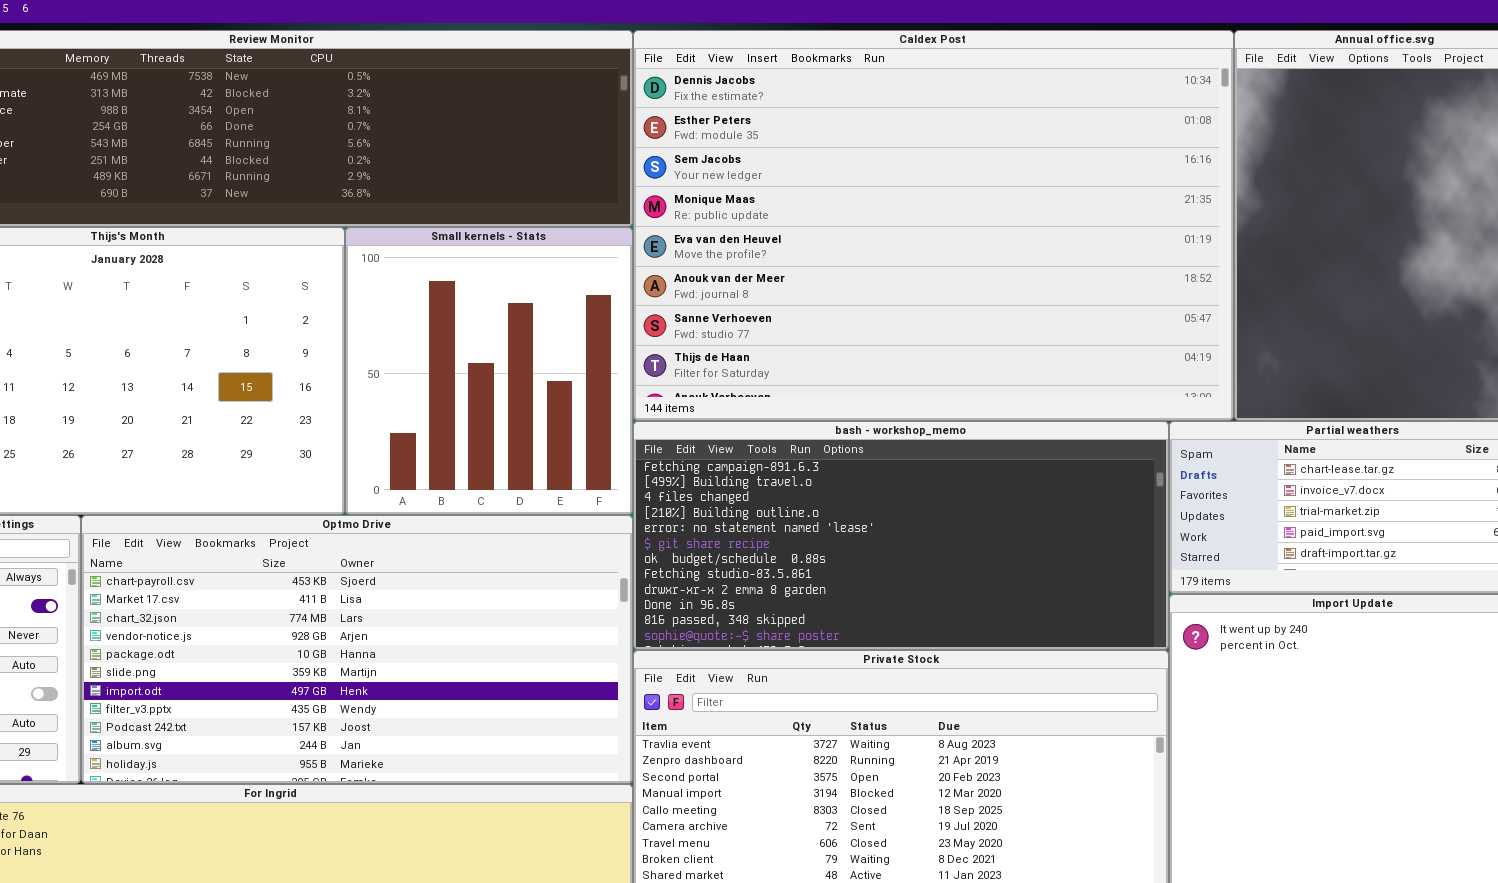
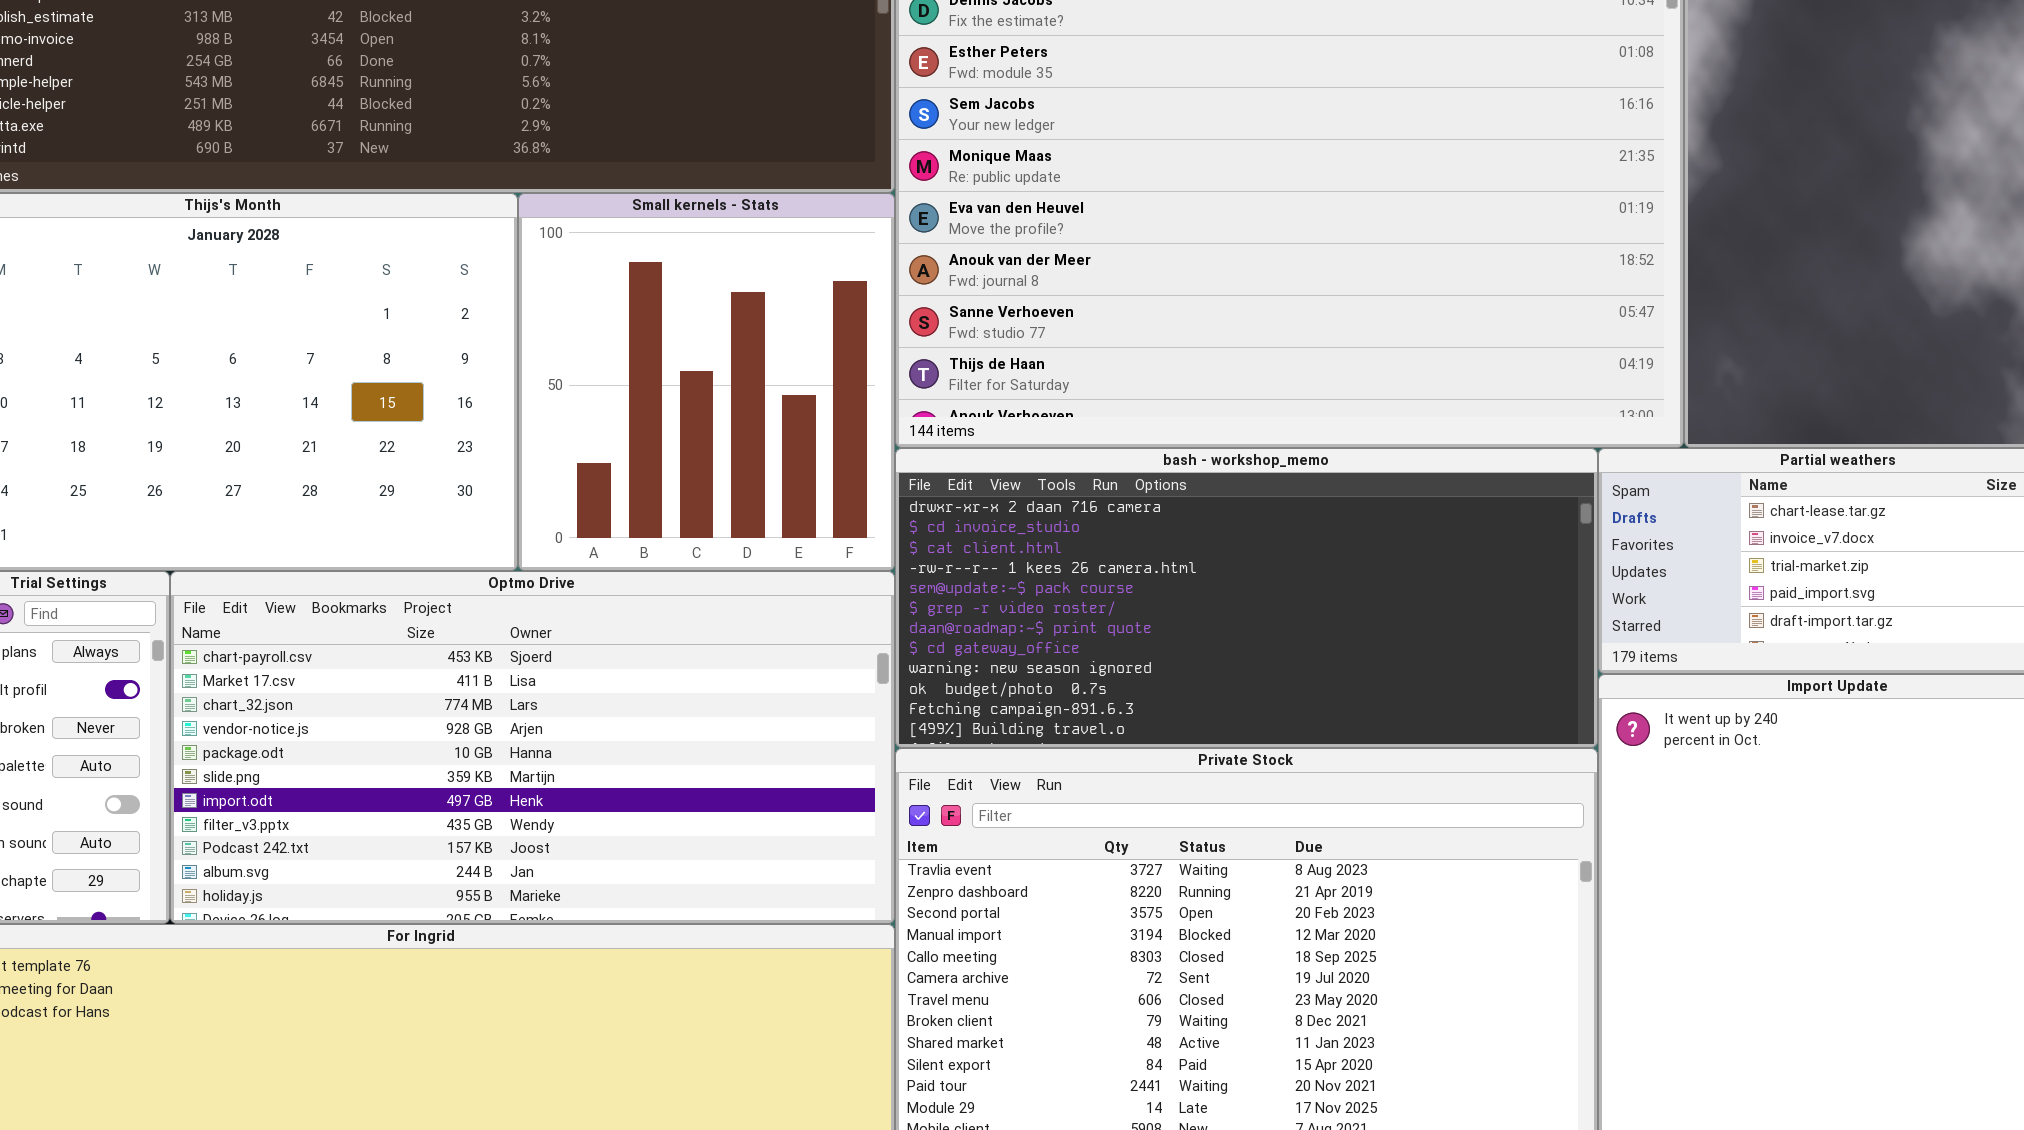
bash - workshop_memo: [633,421,1169,650] -> [895,448,1598,748], scrolled up 10 rows

